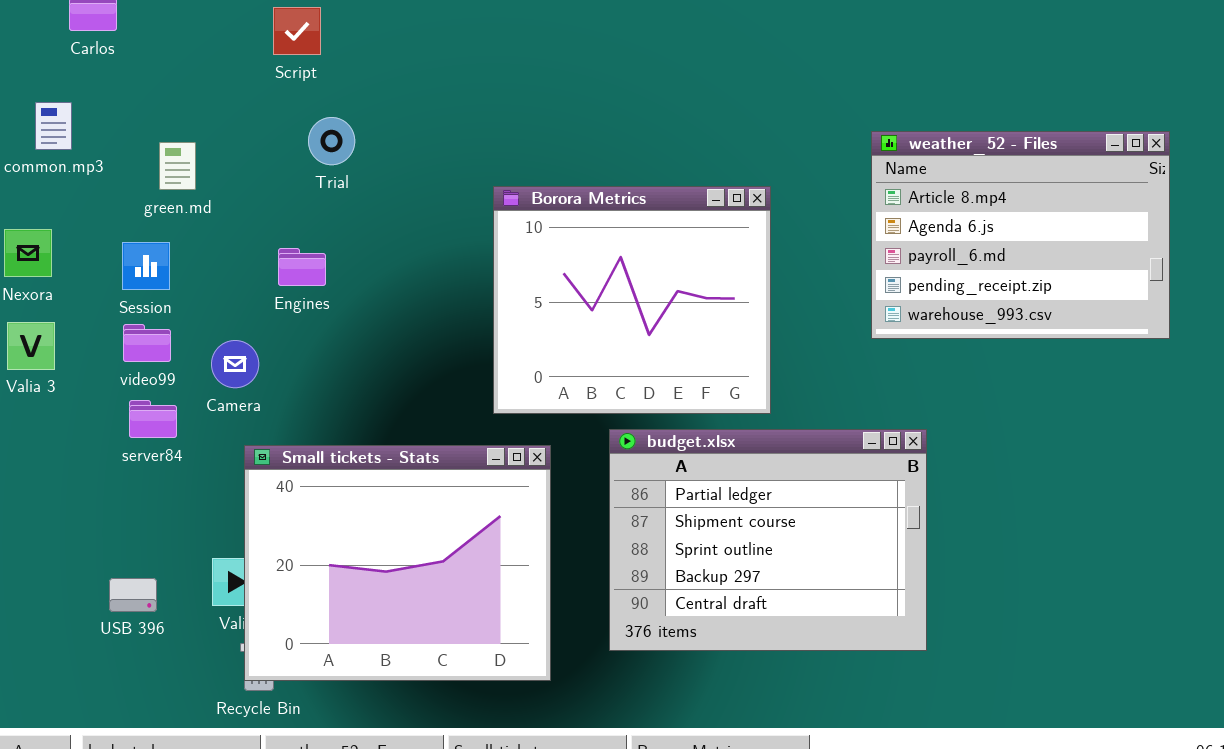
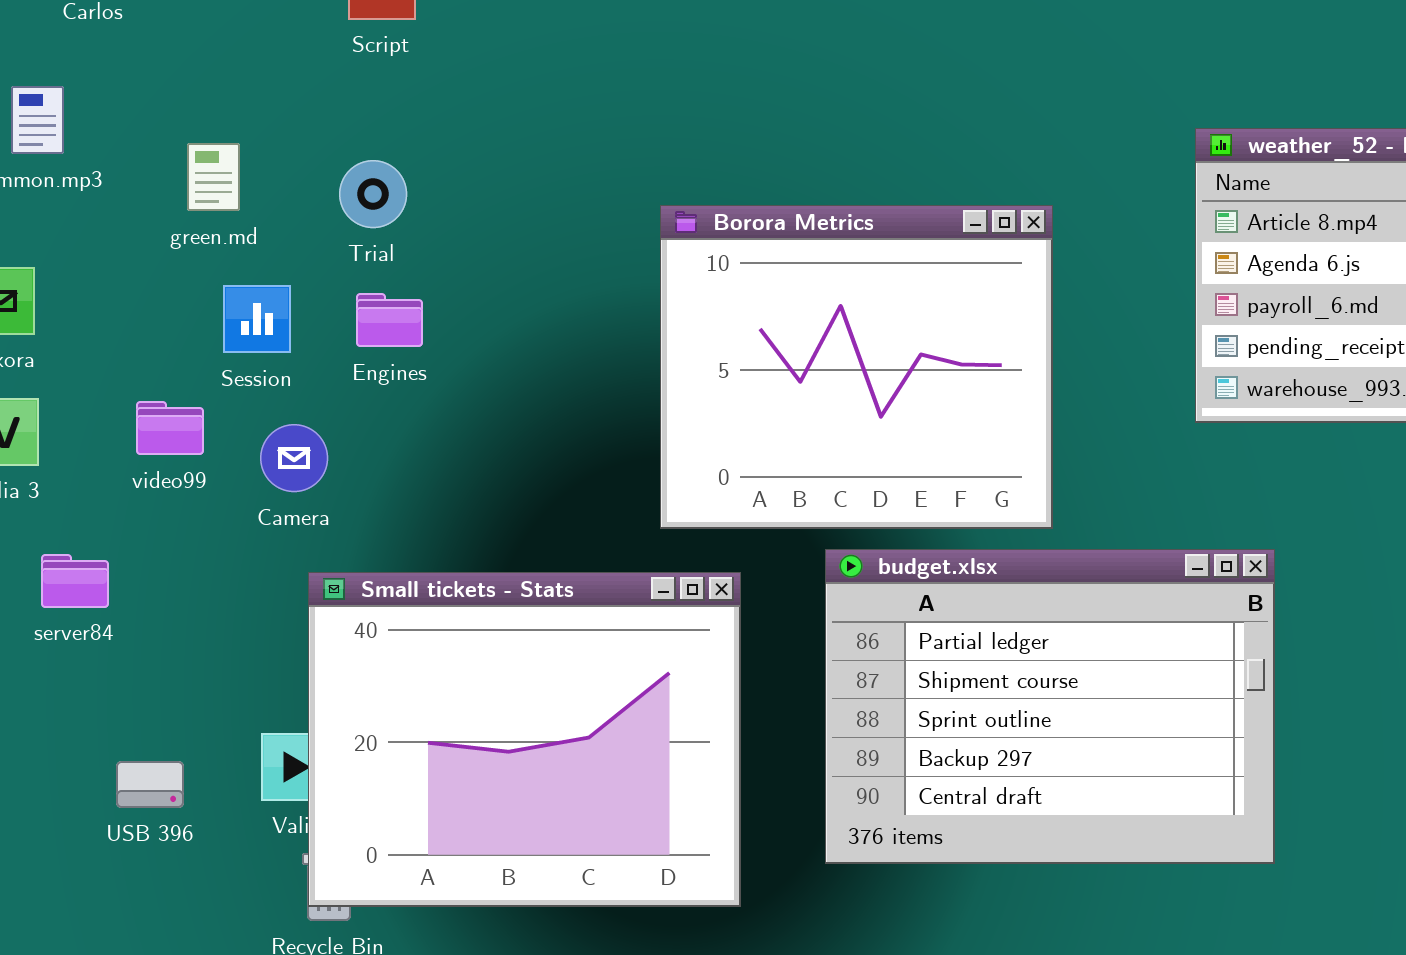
Trial: [308,117,355,165] -> [339,160,407,228], moved
Session: [122,242,170,290] -> [223,285,291,353], moved
server84: [129,400,177,438] -> [41,554,109,608], moved

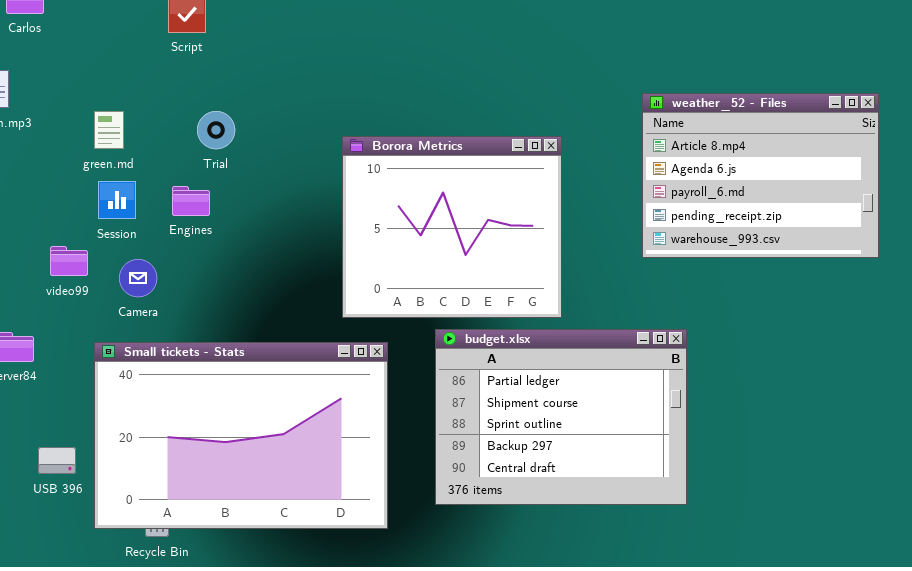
green.md: [187,143,240,211] -> [94,111,124,149], moved
Trial: [339,160,407,228] -> [197,111,235,149], moved
Small tickets - Stats: [308,572,741,907] -> [94,342,388,529], resized

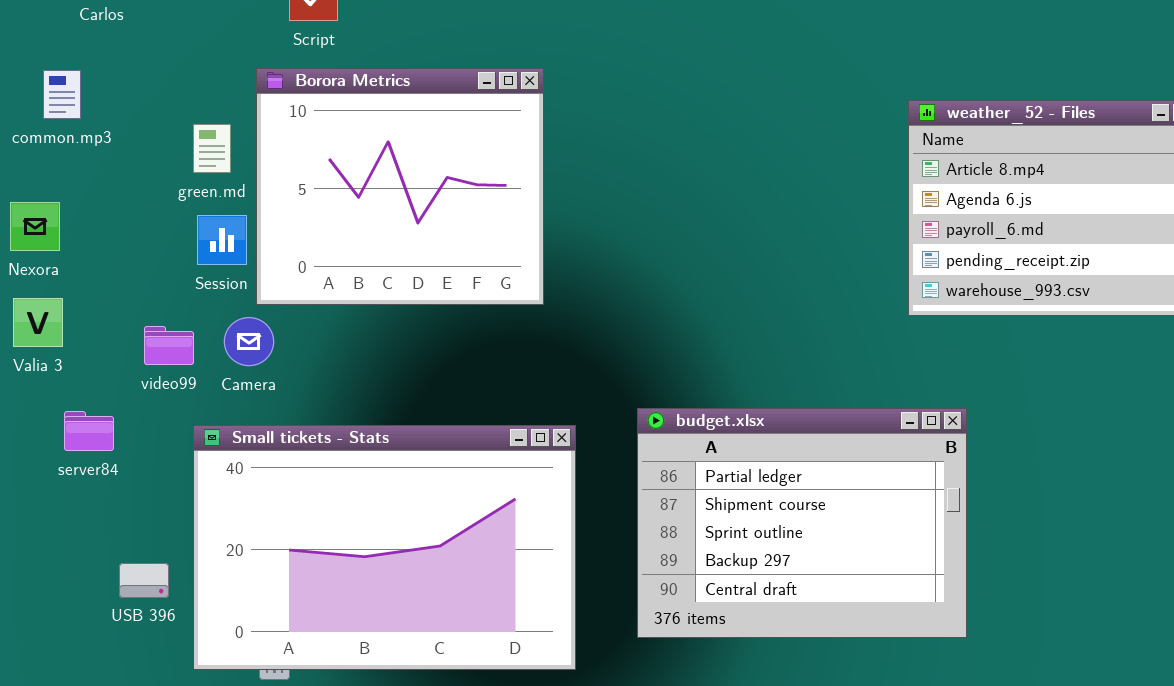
Borora Metrics: [342,136,562,318] -> [256,68,544,305], moved
video99: [50,246,88,276] -> [144,326,194,365], moved

